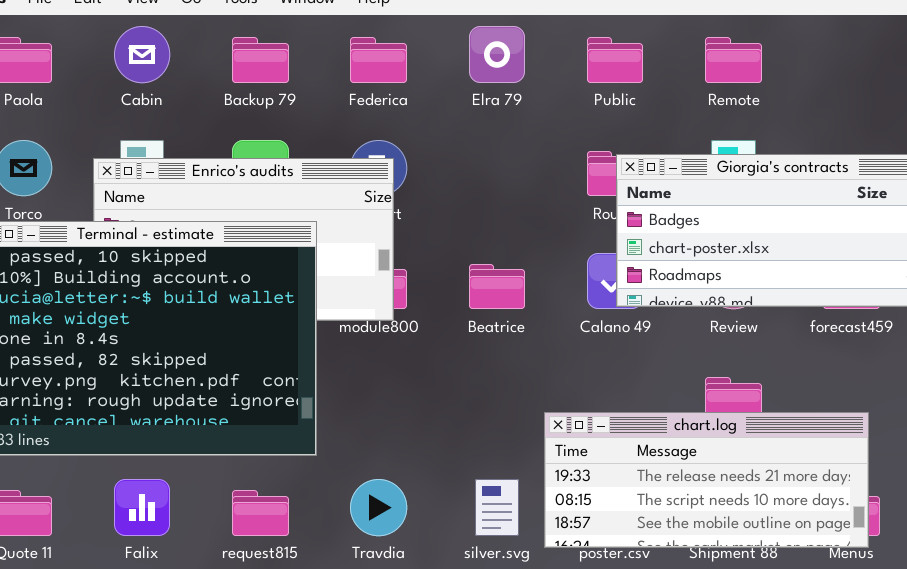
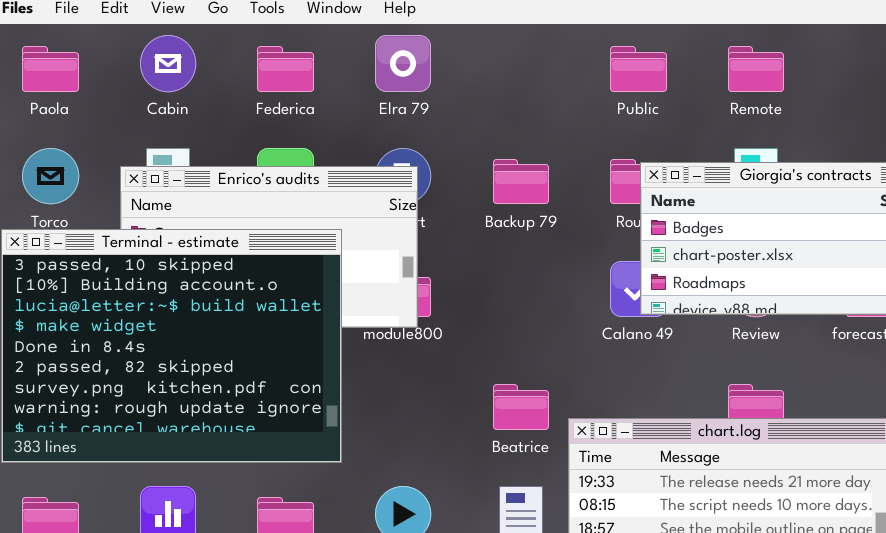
Elra 79: [469,26,525,83] -> [375,35,431,92], moved
Backup 79: [232,37,289,83] -> [493,159,549,204], moved
Federica: [350,37,407,83] -> [257,46,314,92], moved
Beatrice: [469,264,525,309] -> [493,384,549,430], moved

